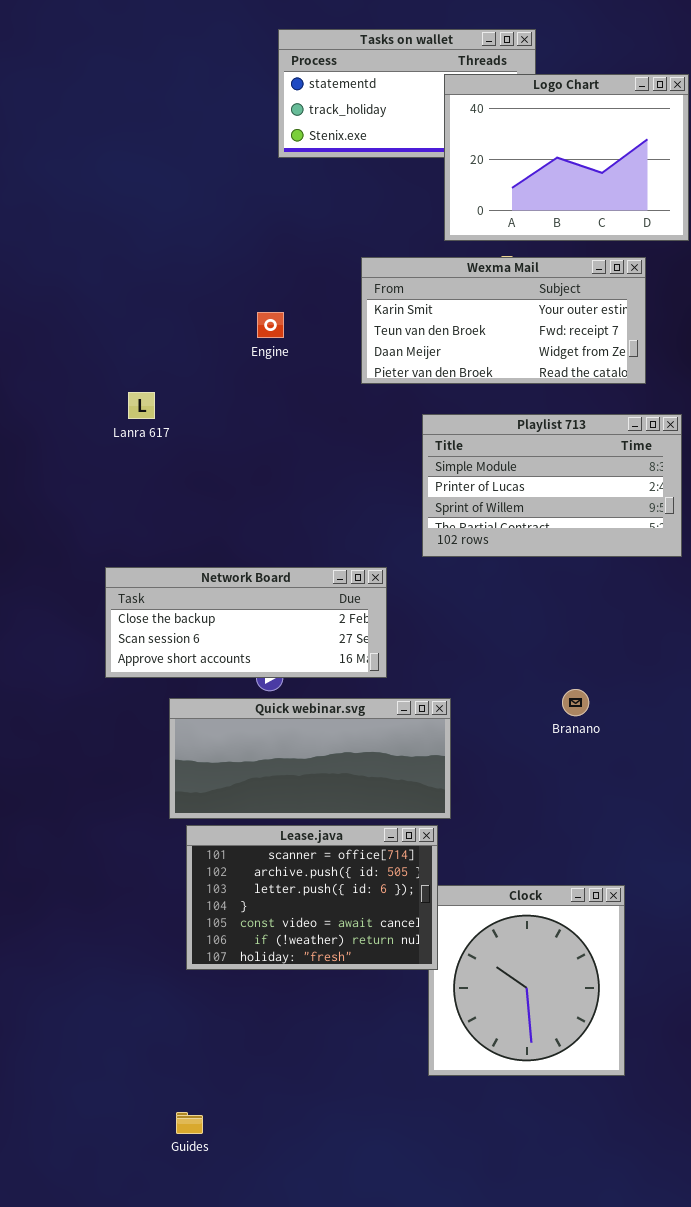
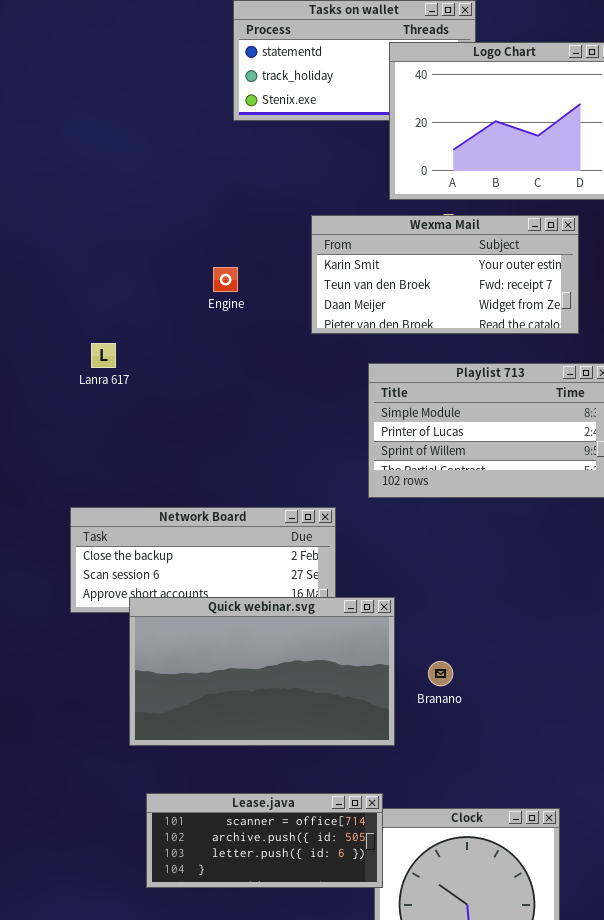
Branano: [562,689,589,716] -> [428,661,453,686], moved
Quick webinar.svg: [169,698,451,819] -> [129,597,395,746], resized
Lease.java: [186,825,438,970] -> [146,793,383,888], resized

